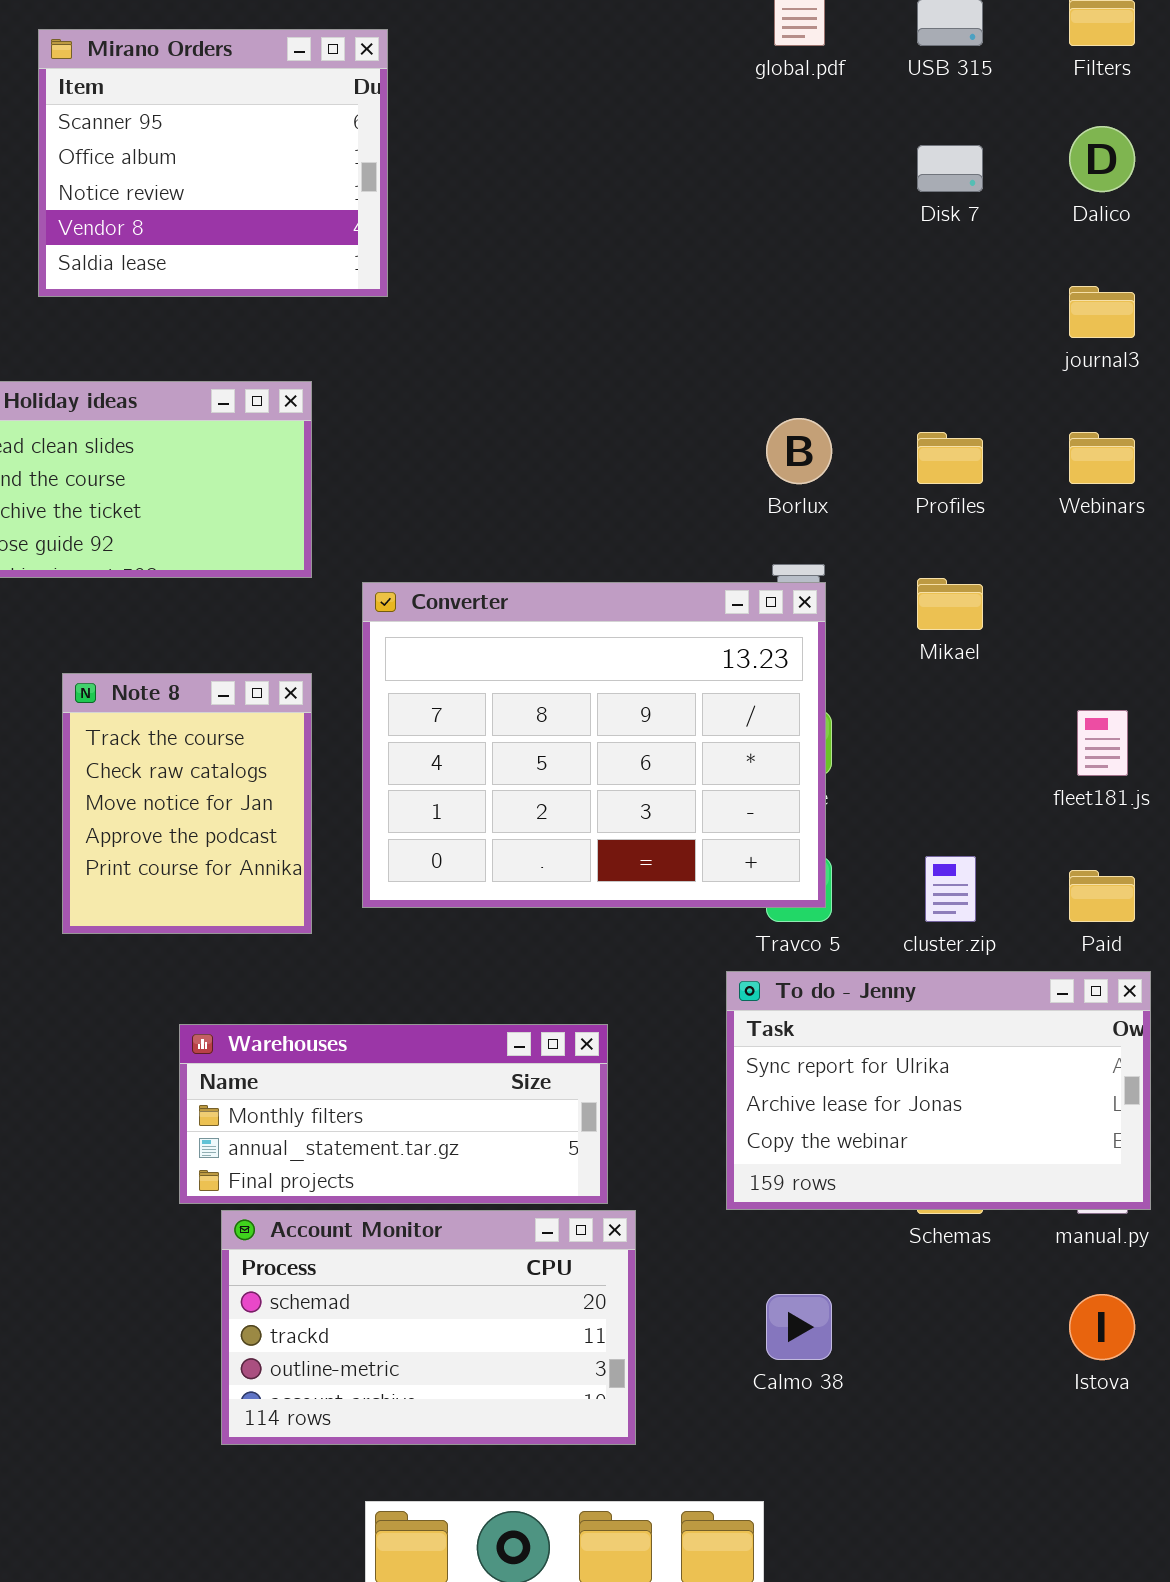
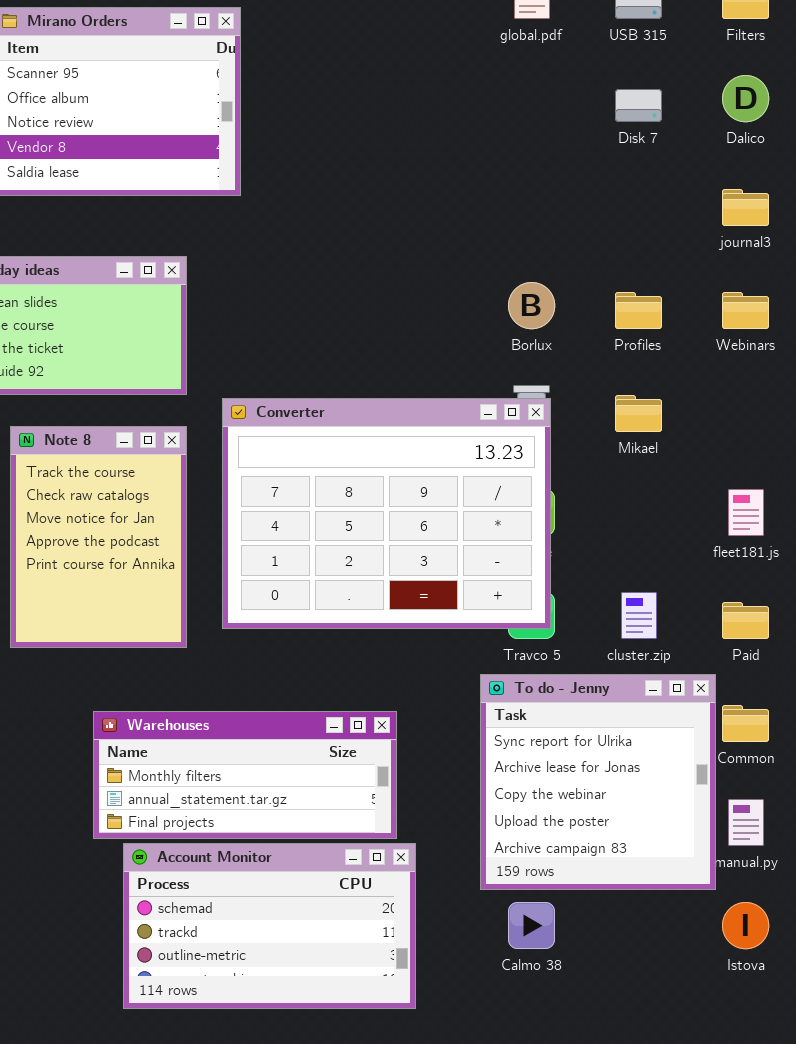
Note 8: [62,673,312,934] -> [10,426,187,648], resized
To do - Jenny: [726,971,1151,1210] -> [480,674,716,890], resized

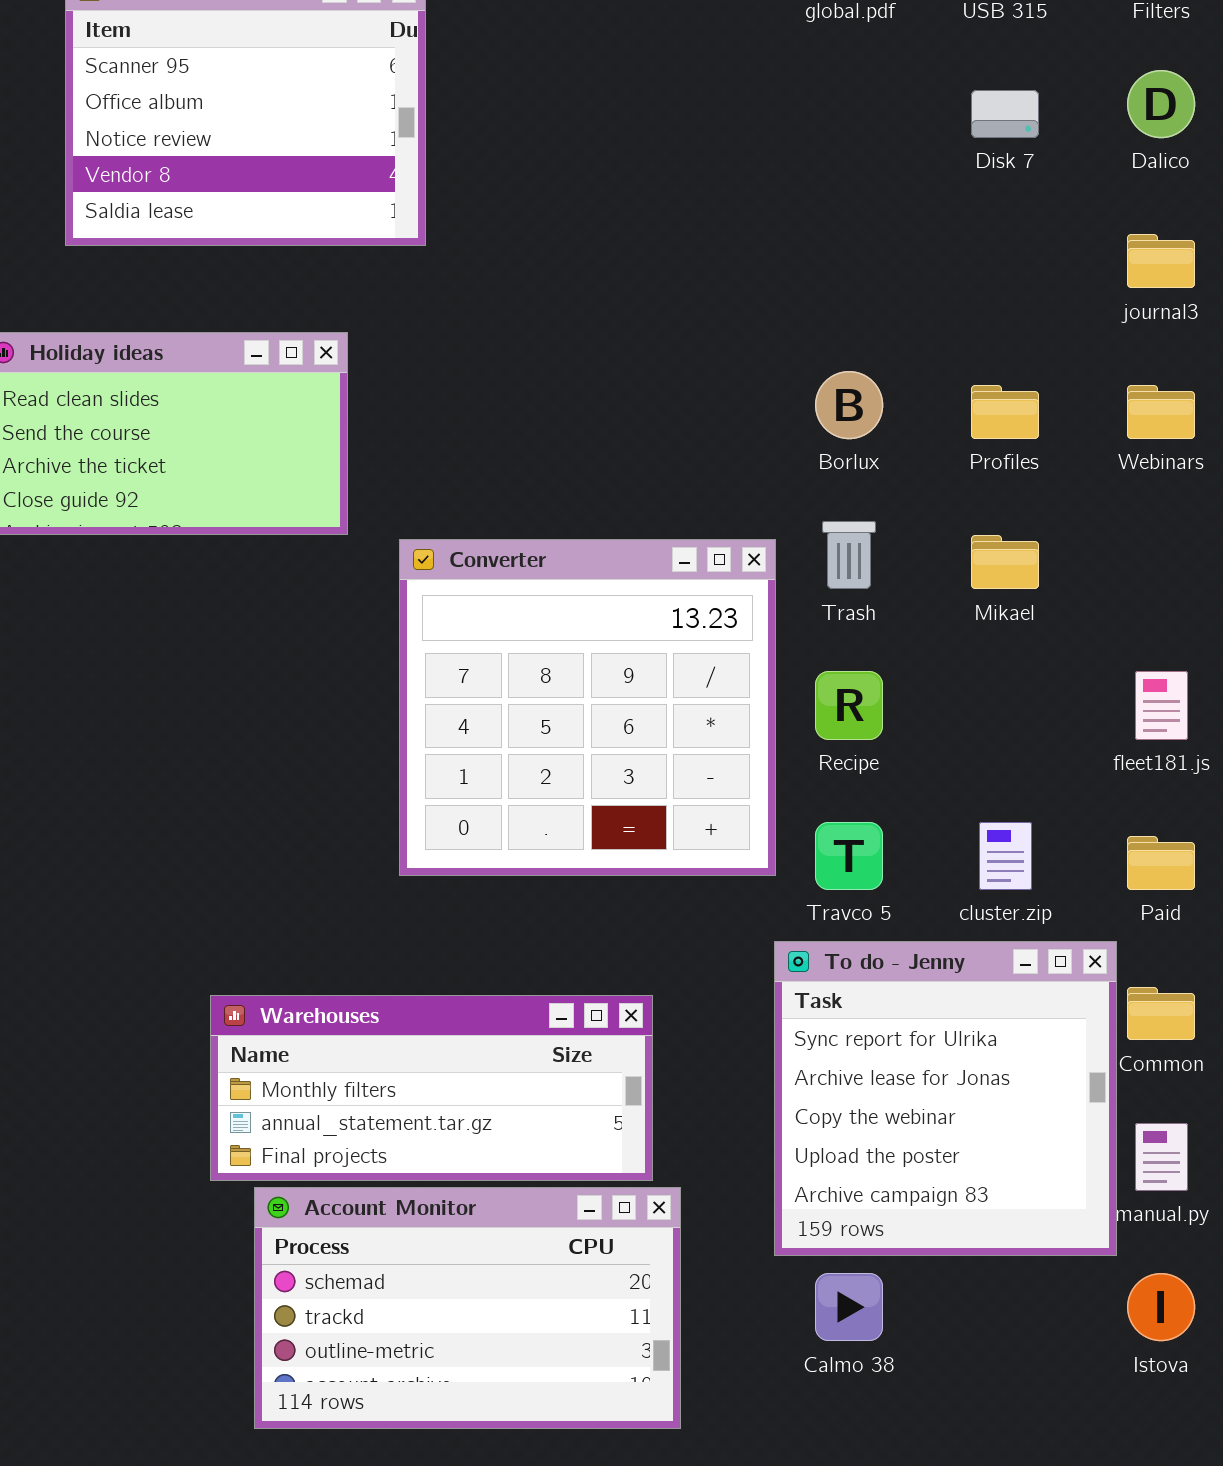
Converter: [222,398,551,629] -> [399,539,776,876], resized
Note 8: [10,426,187,648] -> none, closed

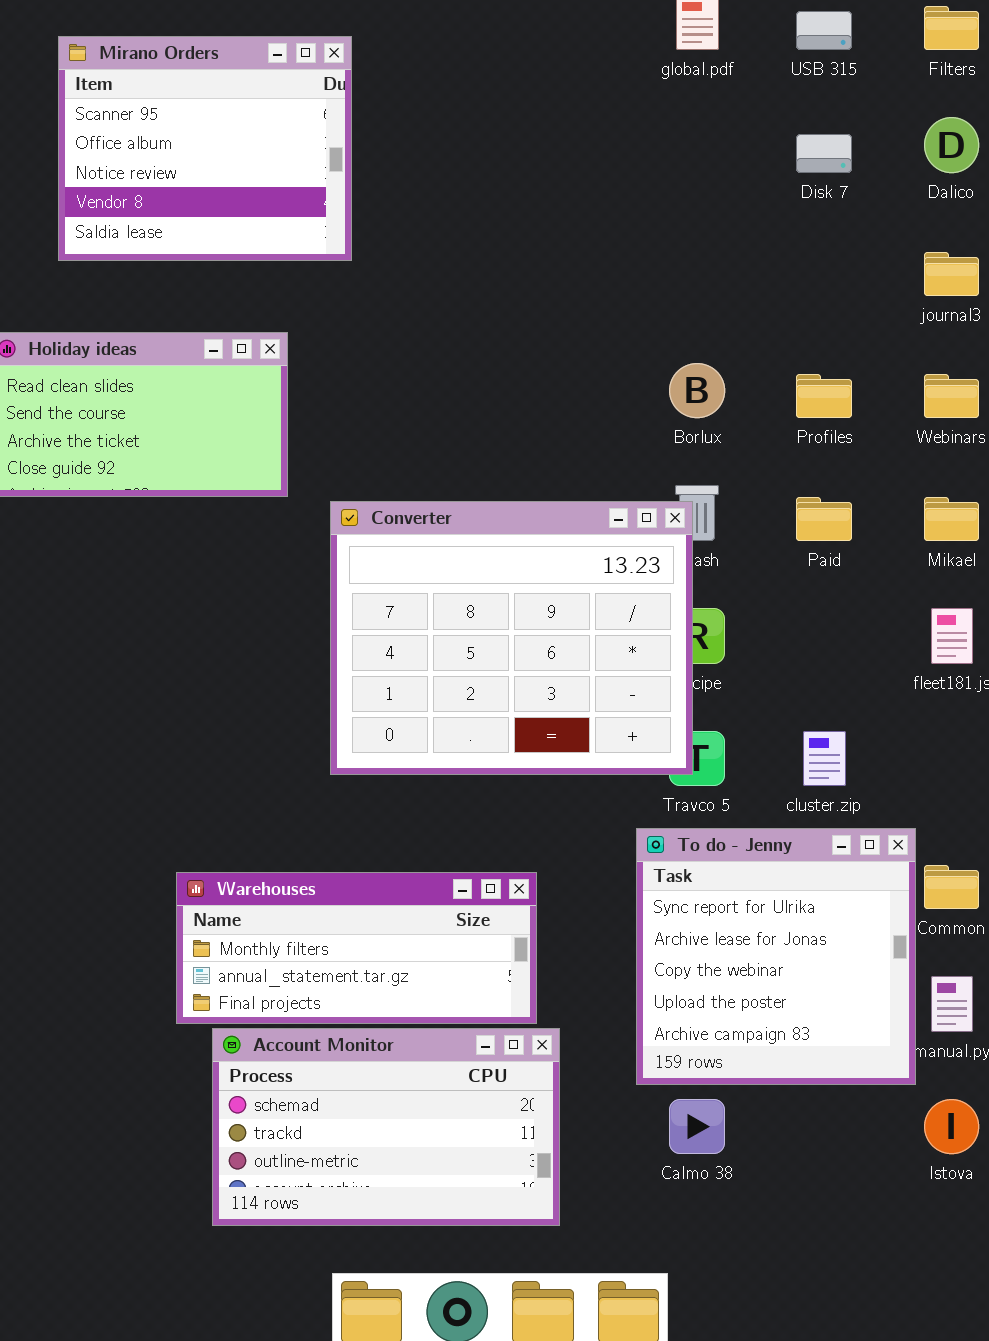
Mikael: [971,535,1039,589] -> [924,497,979,541], moved
Converter: [399,539,776,876] -> [330,501,693,775], resized
Paid: [1127,836,1195,890] -> [796,497,852,541], moved

